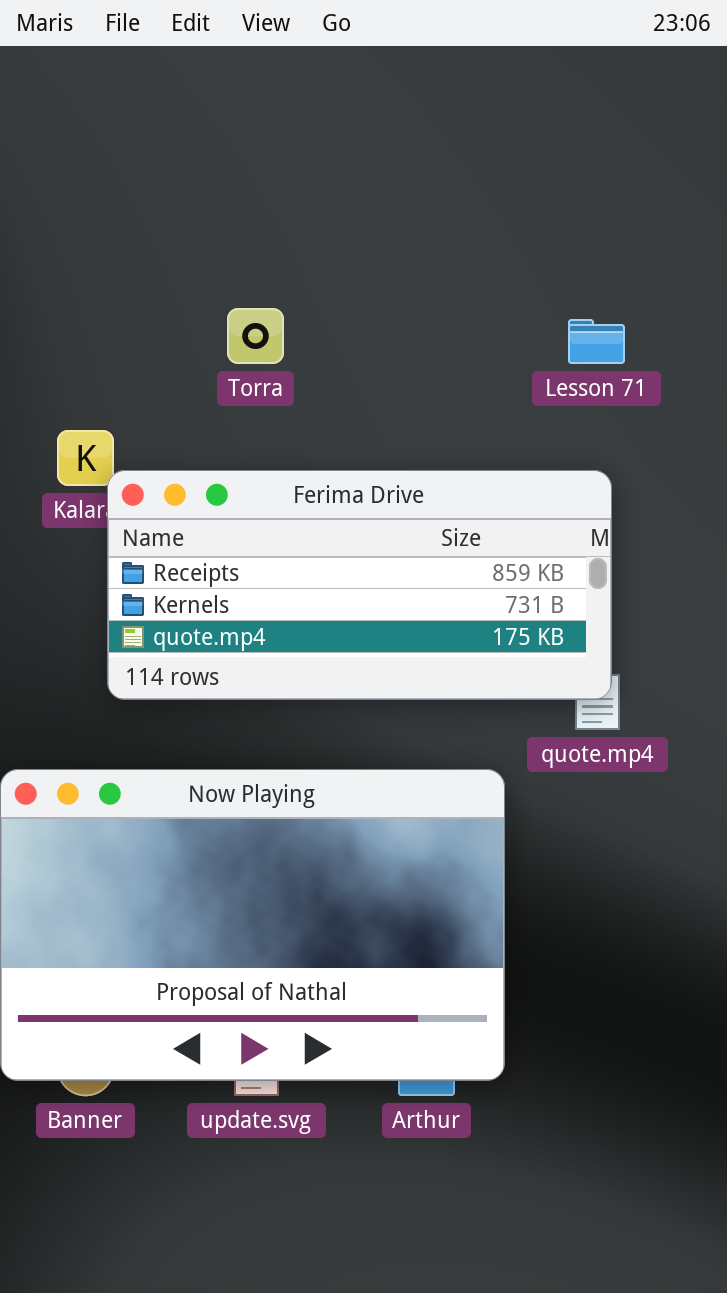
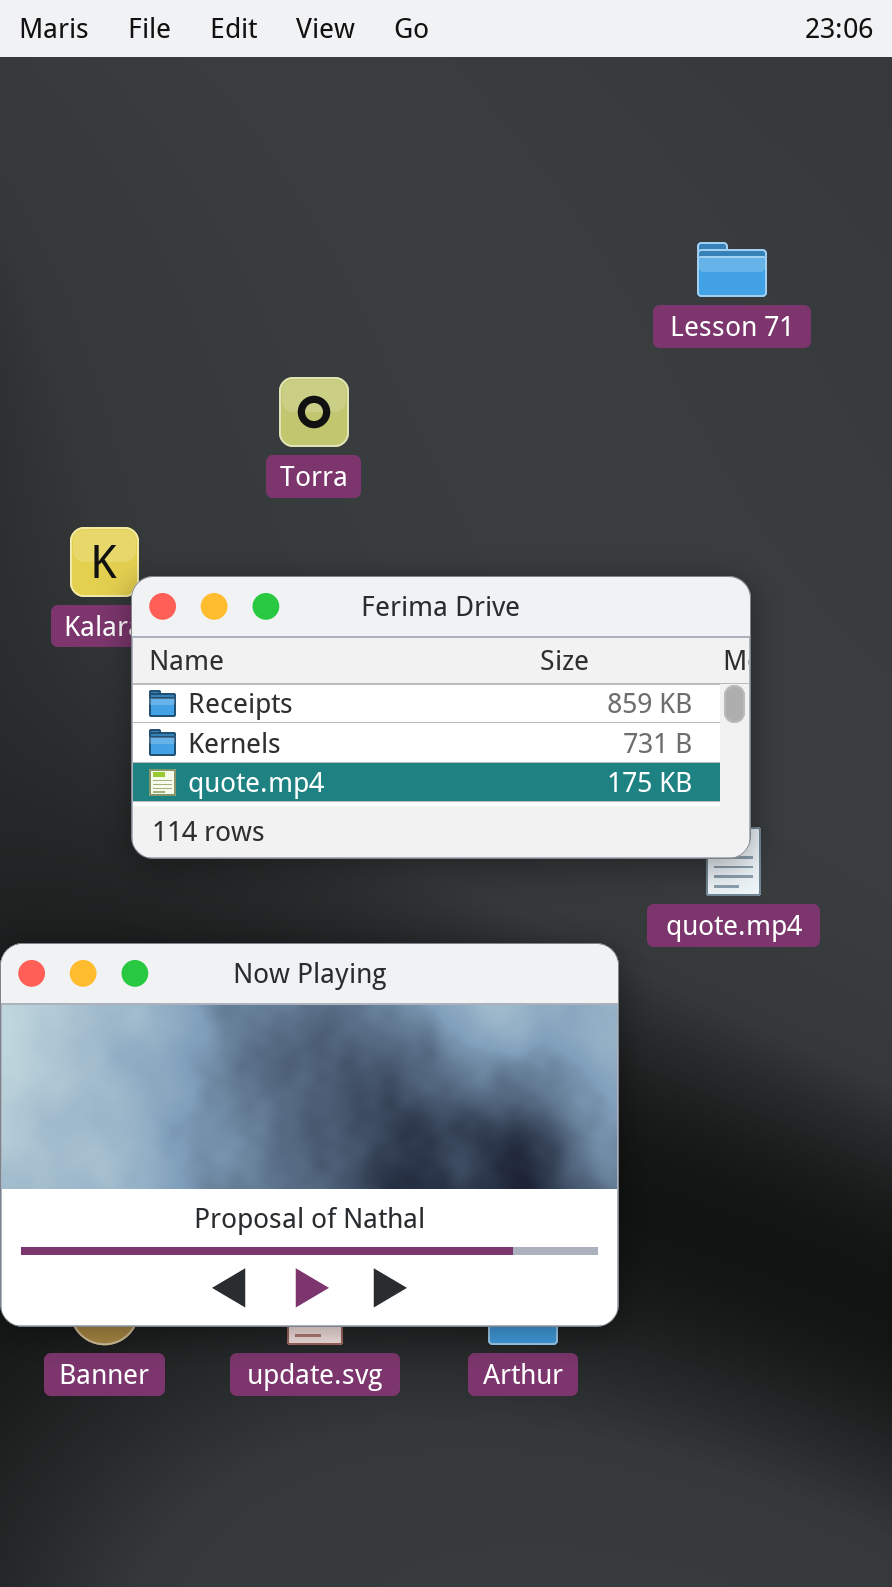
Lesson 71: [568,319,625,364] -> [697,242,767,297], moved

